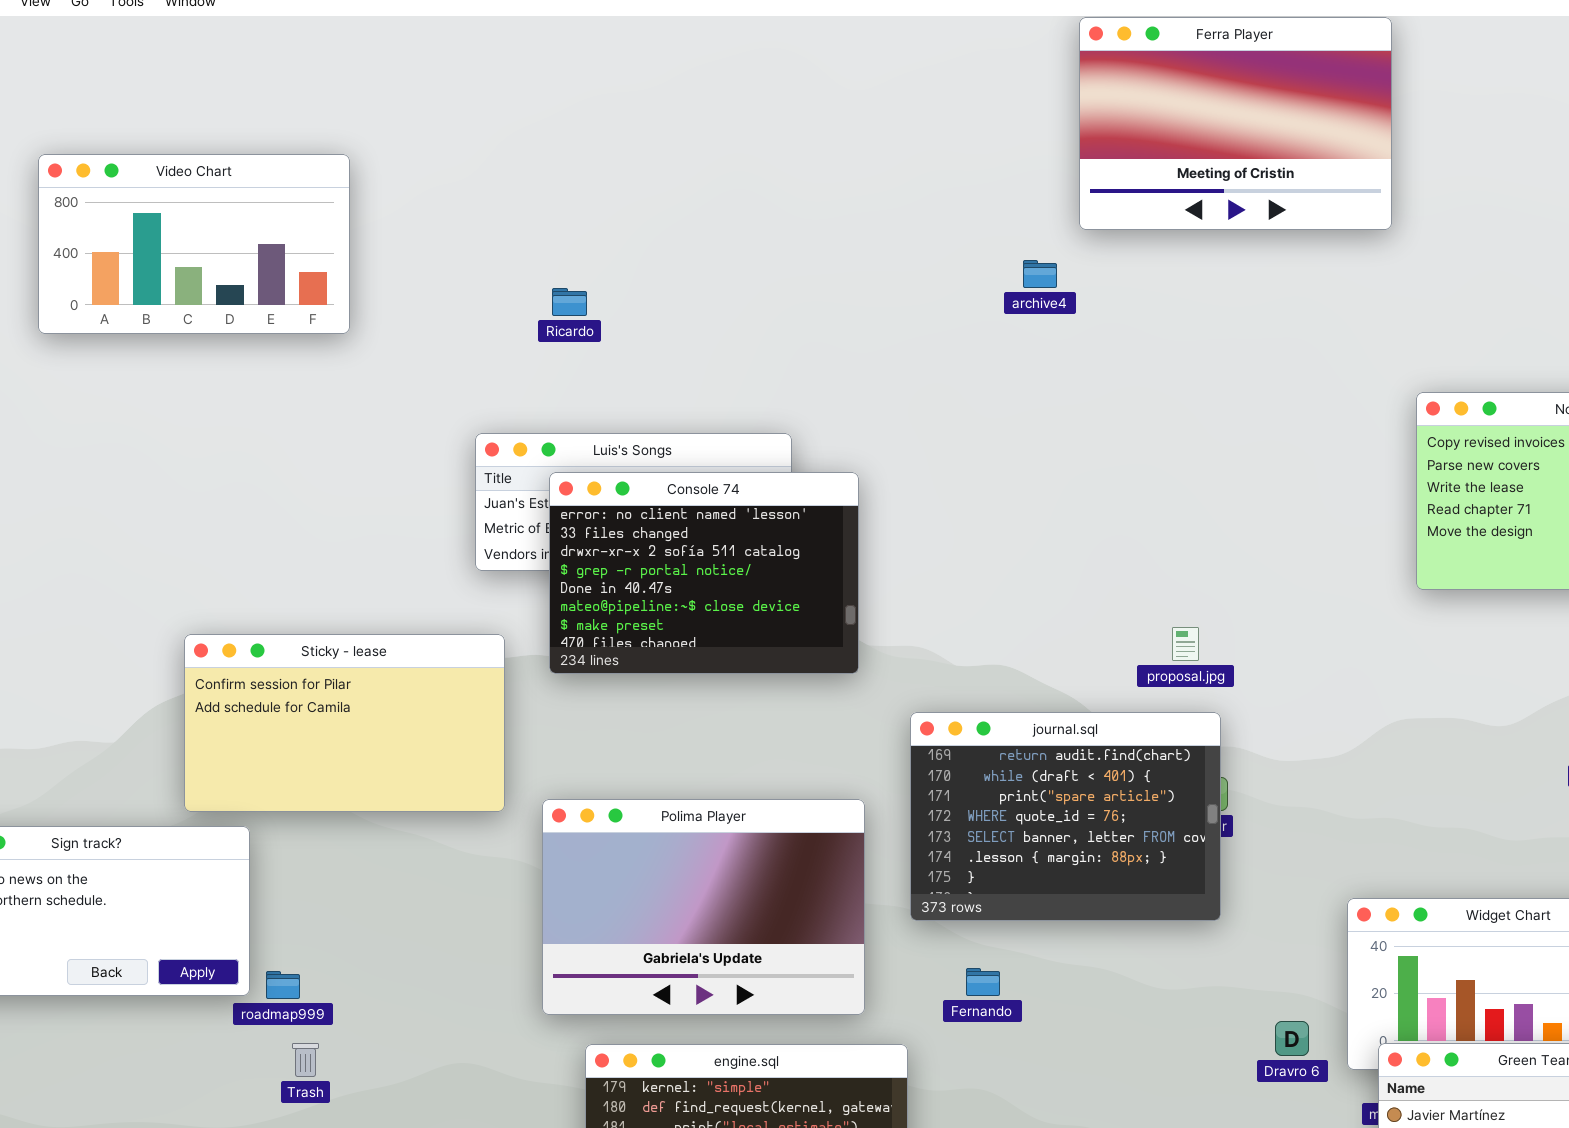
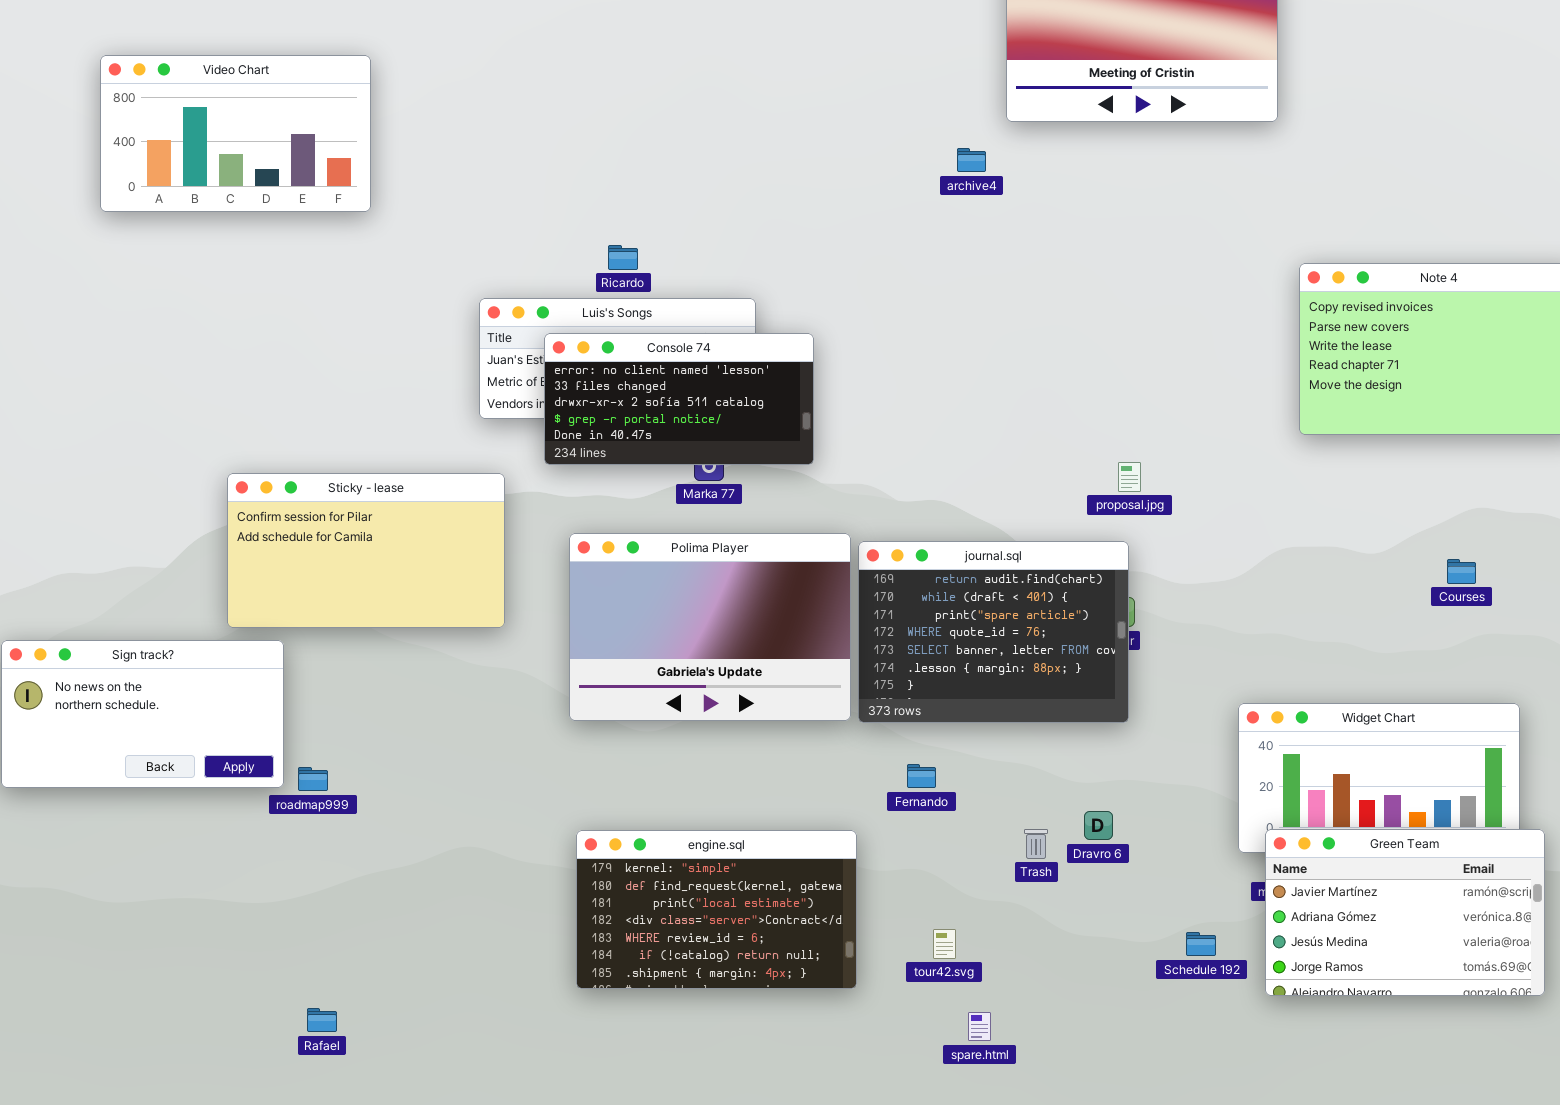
Ricardo: [552,288,587,316] -> [608,245,638,270], moved
Console 74: [549,472,859,674] -> [544,333,814,465], resized
proposal.jpg: [1172,627,1199,661] -> [1118,462,1141,492], moved
Polima Player: [542,799,865,1015] -> [569,533,851,721], moved
Dravro 6: [1275,1021,1309,1056] -> [1084,811,1113,840], moved
Trash: [292,1043,319,1077] -> [1024,829,1048,859], moved

